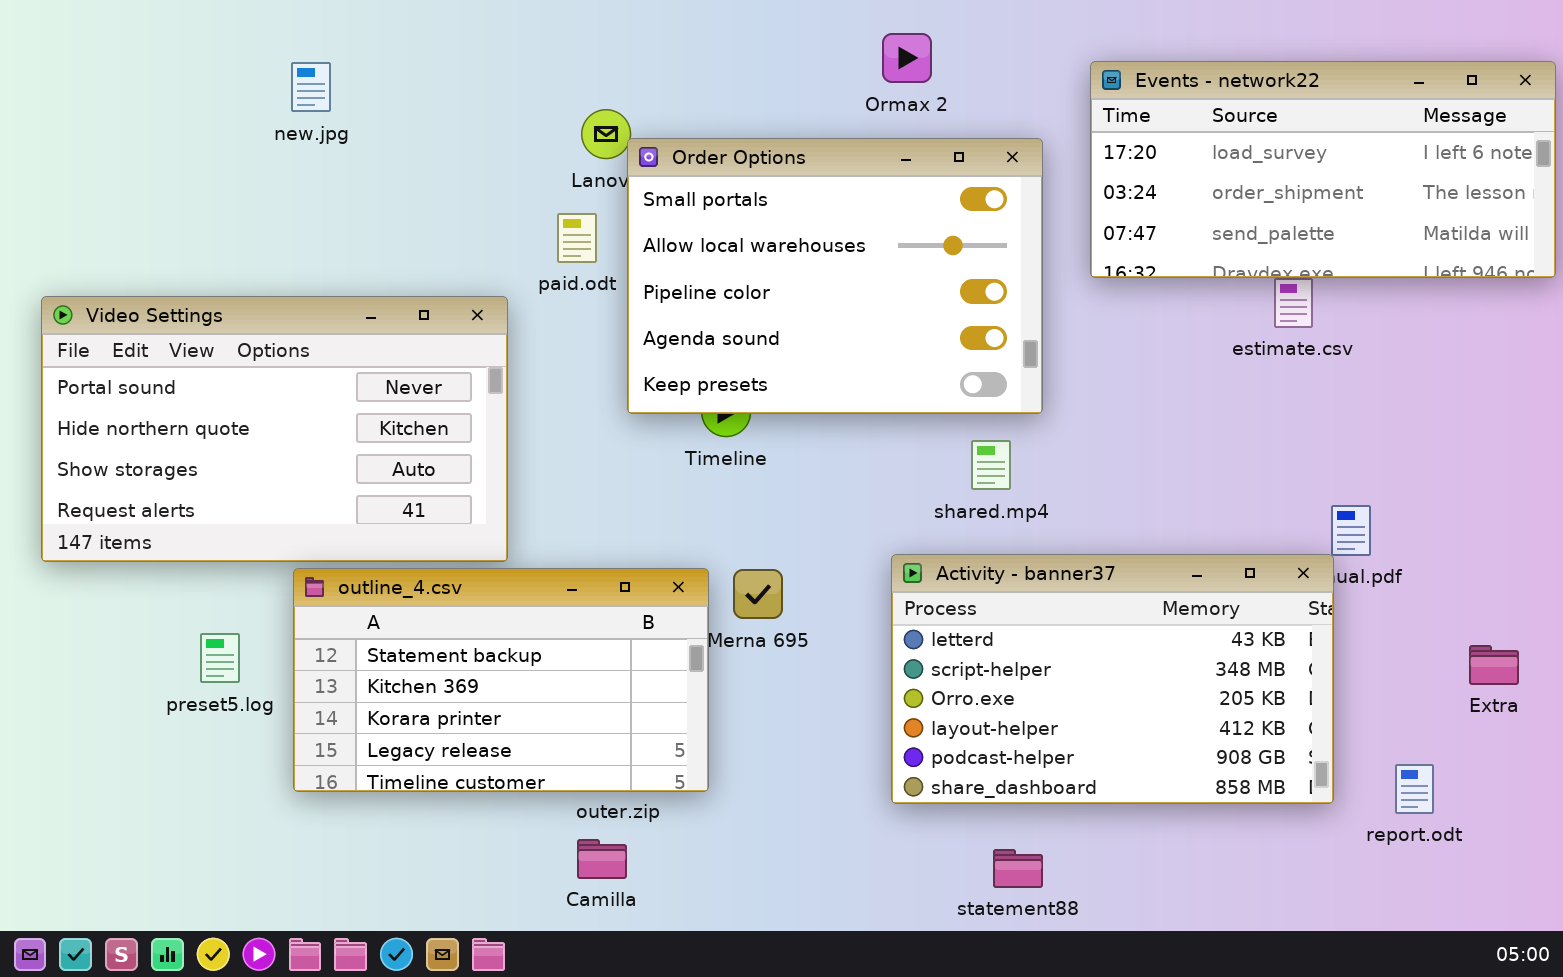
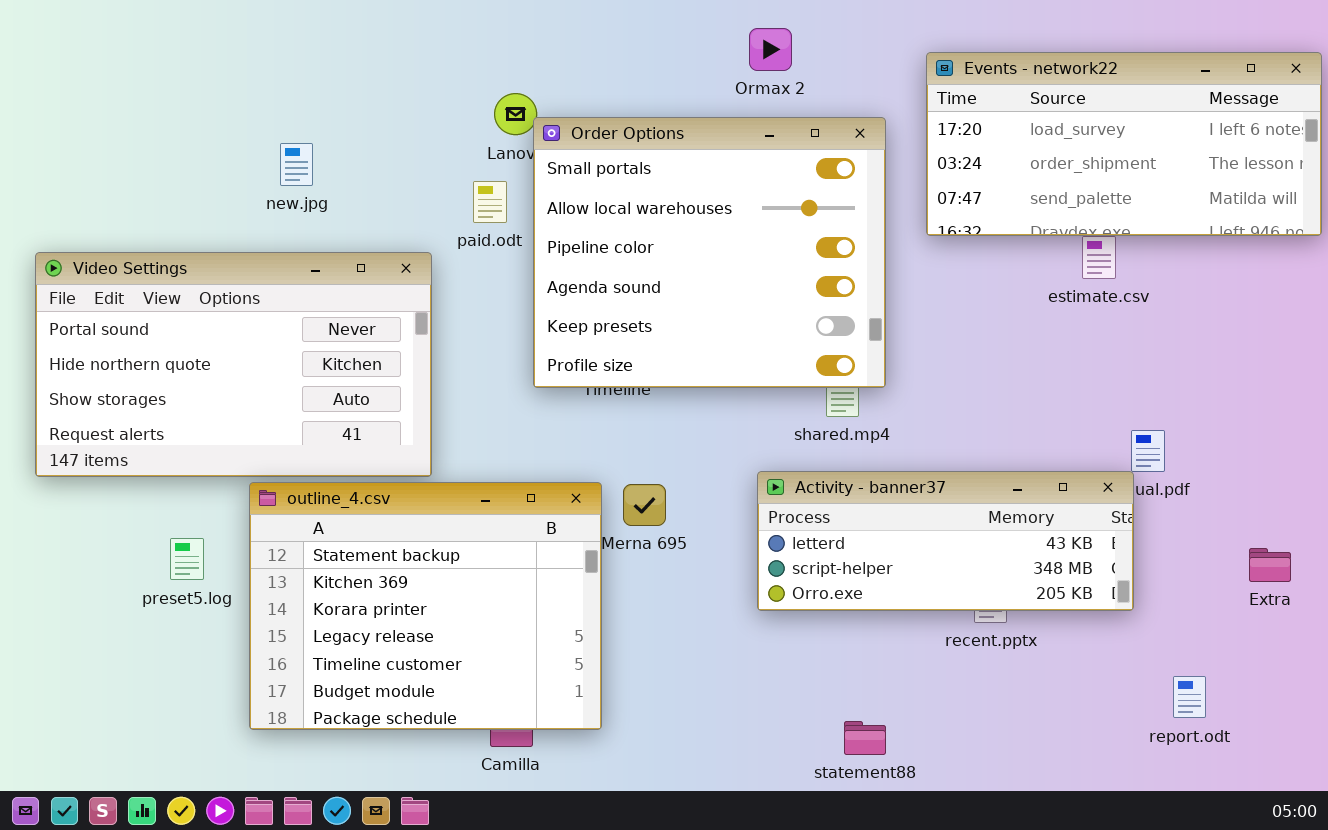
new.jpg: [291,62,331,112] -> [280,143,313,186], moved
Order Options: [627,138,1043,414] -> [533,117,886,388], resized
Activity - banner37: [891,554,1334,804] -> [757,471,1134,611], resized
outline_4.csv: [293,568,709,792] -> [249,482,602,730], resized
report.odt: [1395,764,1434,814] -> [1173,676,1206,718], moved

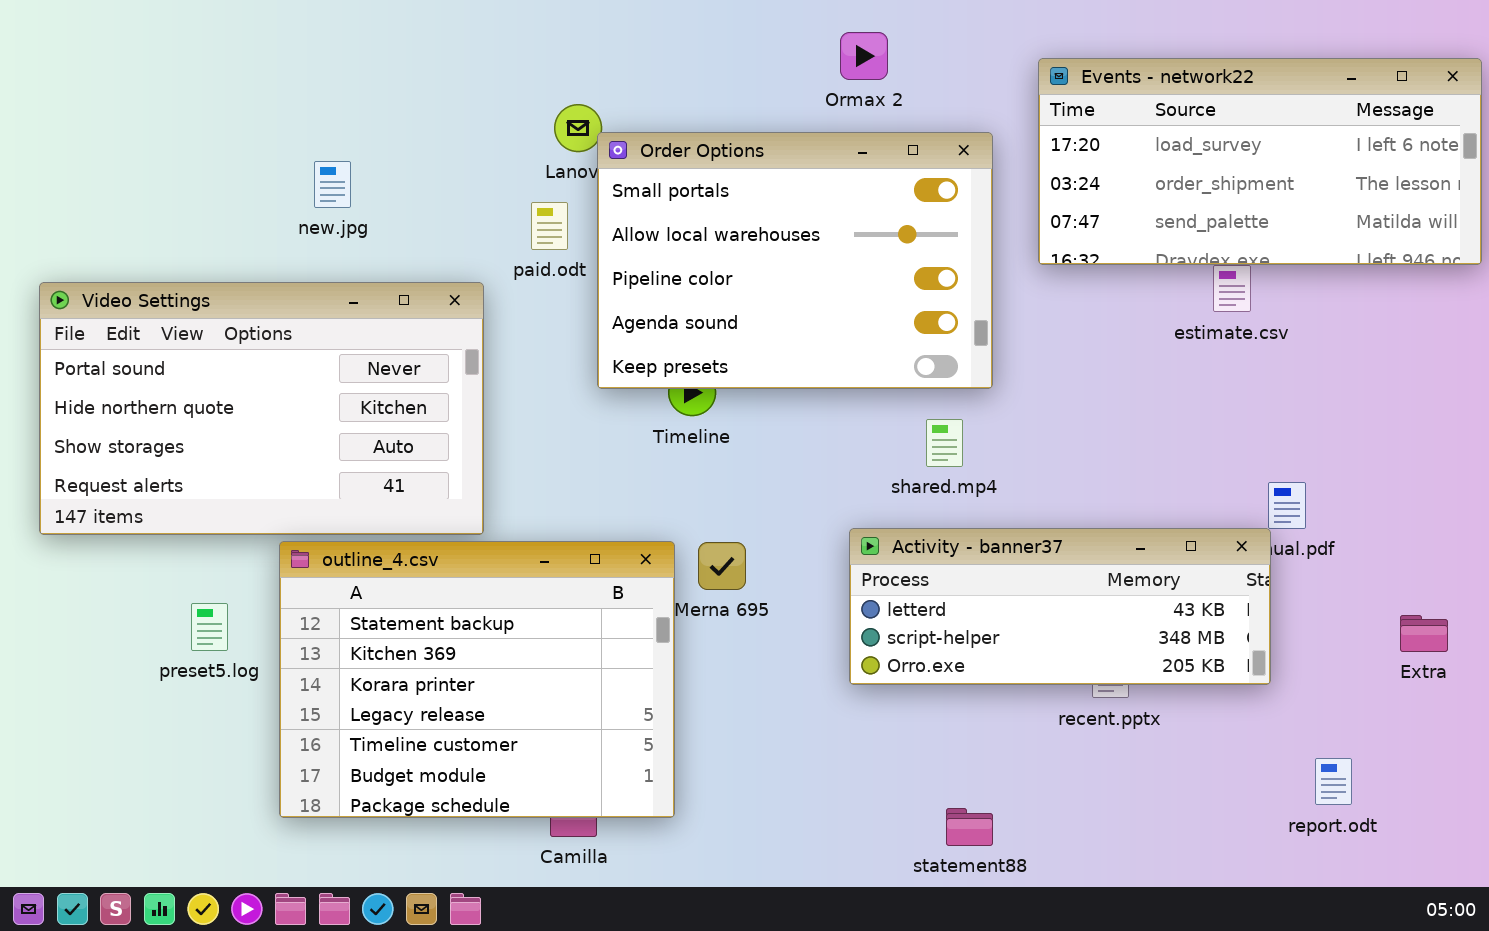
Order Options: [533,117,886,388] -> [597,132,993,389], resized

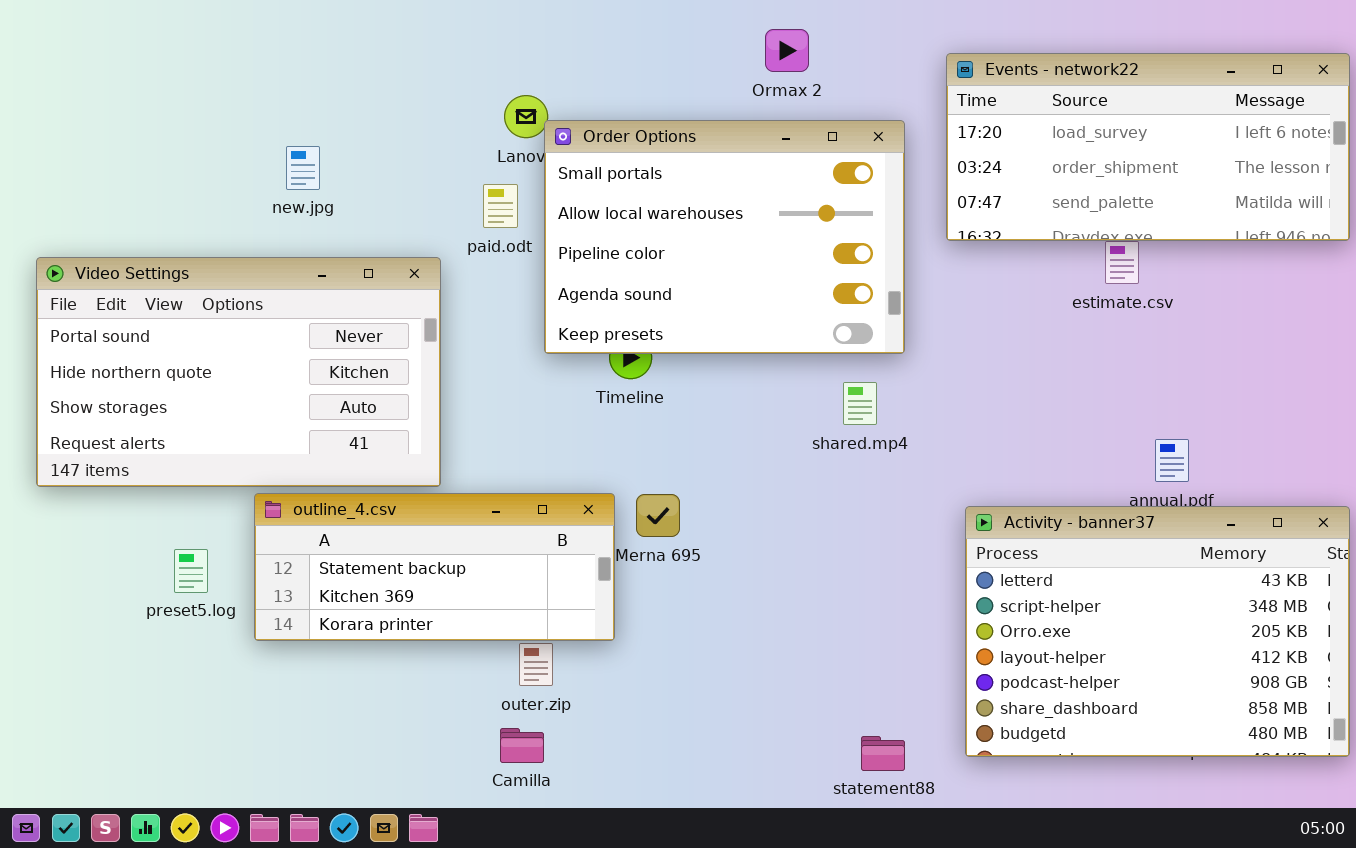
Activity - banner37: [849,528,1271,685] -> [965,506,1350,757], moved, resized
outline_4.csv: [279,541,675,818] -> [254,493,615,641], resized

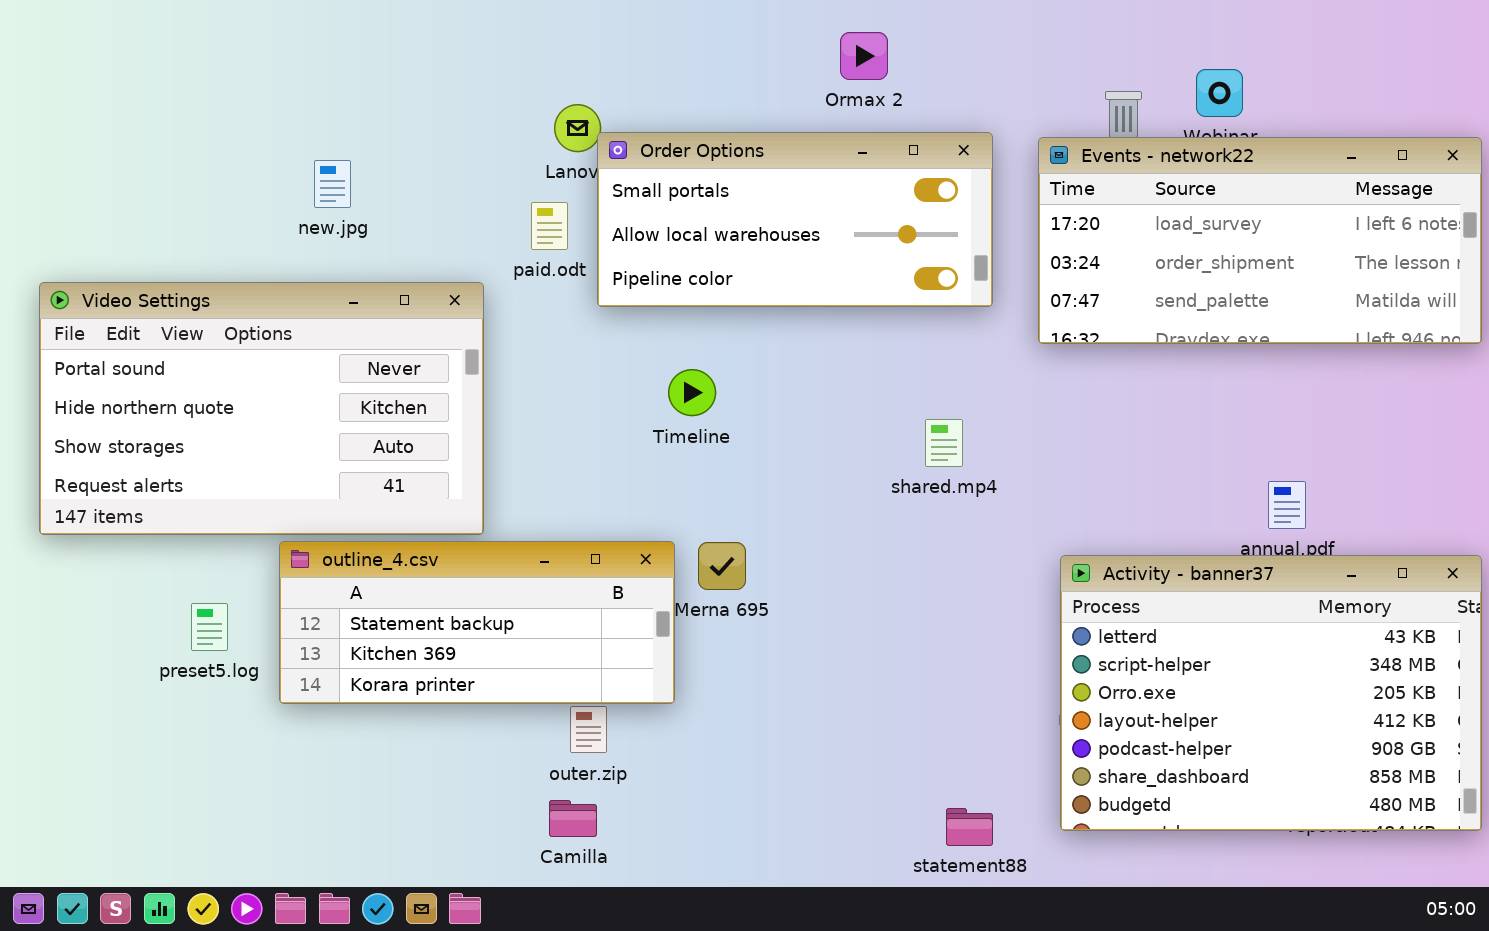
Events - network22: [946,53,1350,241] -> [1038,137,1482,344], moved
Order Options: [544,120,905,354] -> [597,132,993,307], resized

